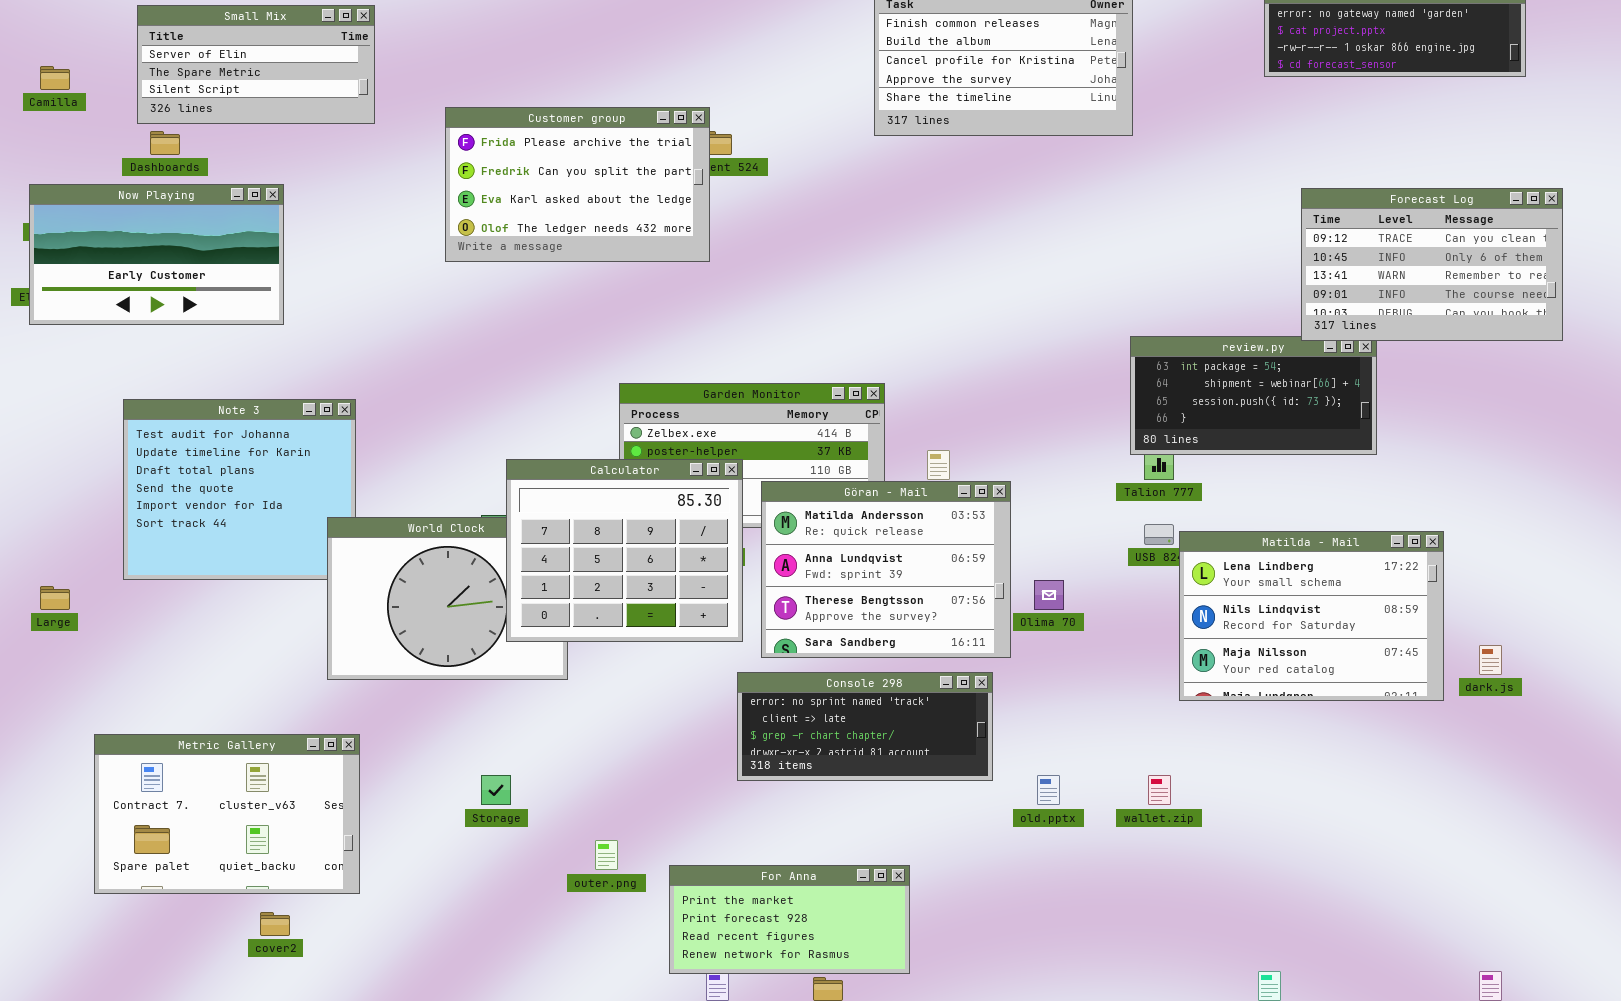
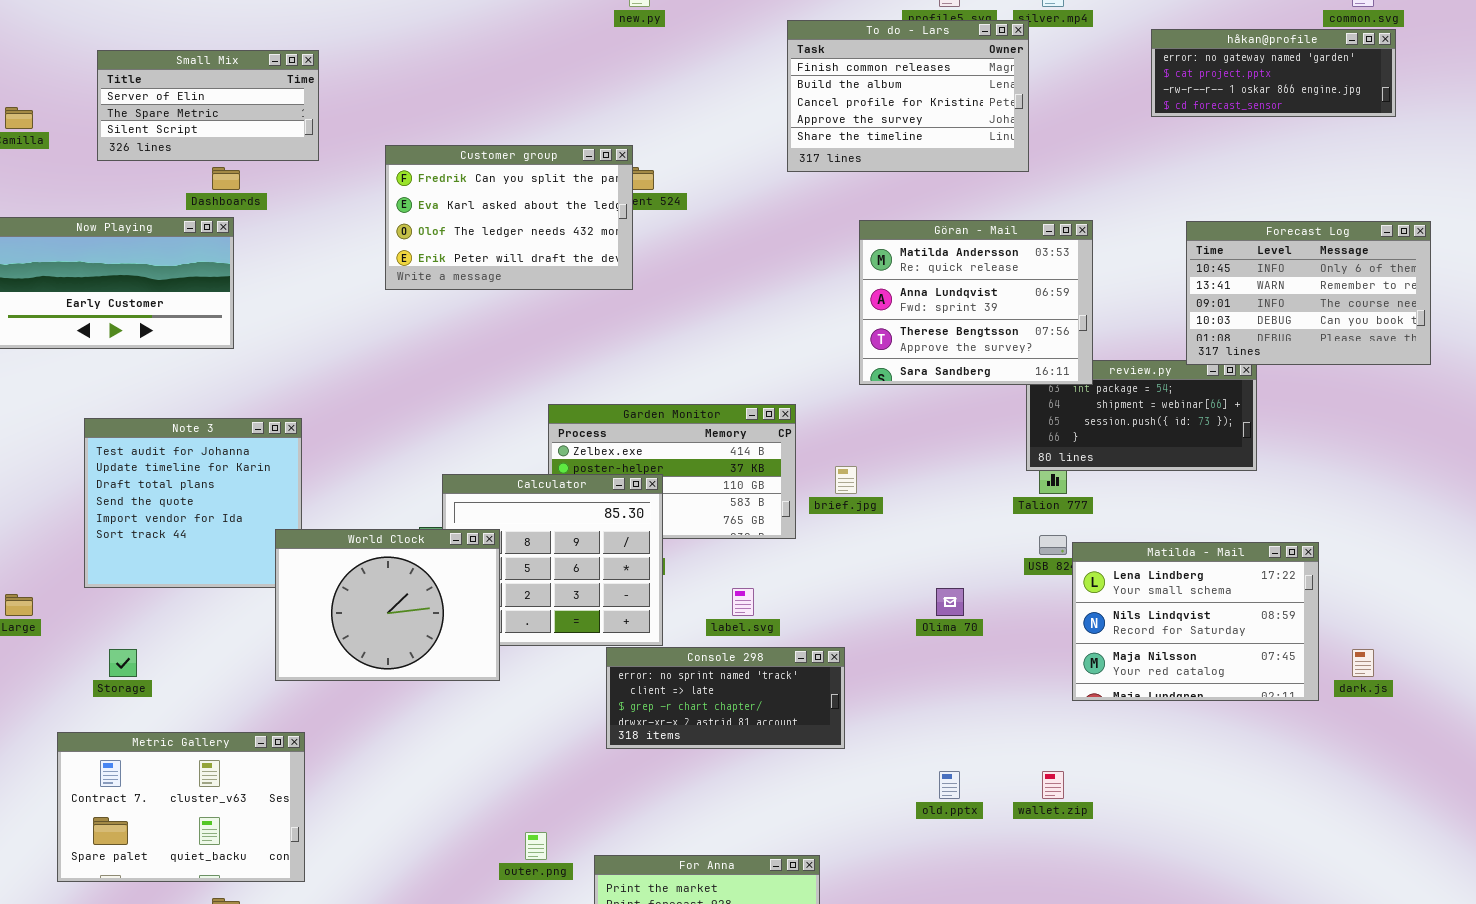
Customer group: [445,107,710,262] -> [385,145,633,290], scrolled down 1 row
Dashboards: [150,131,180,155] -> [212,167,240,190], moved
Forecast Log: [1301,188,1563,341] -> [1186,221,1431,365], scrolled down 1 row
Göran - Mail: [761,481,1011,658] -> [859,220,1093,385], moved
World Clock: [327,517,568,680] -> [275,529,500,681], raised
Console 298: [737,672,993,781] -> [606,647,845,749], moved
Storage: [481,775,511,805] -> [109,649,137,677], moved

